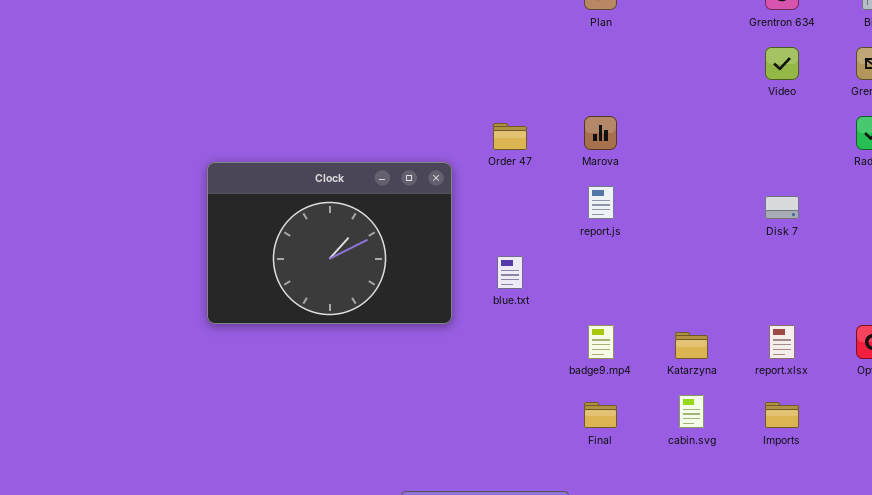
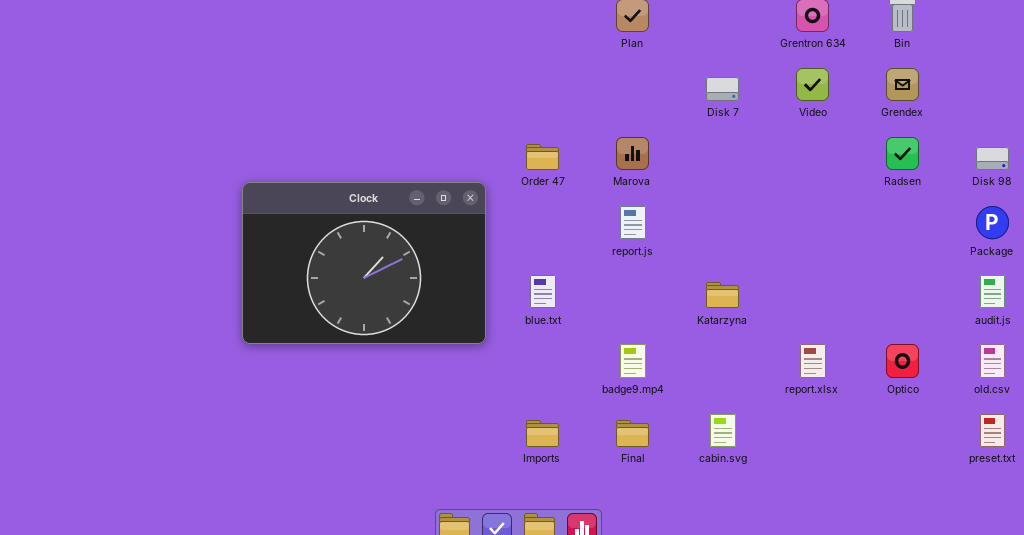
Disk 7: [765,196,799,219] -> [706,77,739,101], moved
Katarzyna: [675,332,708,359] -> [706,282,739,308], moved
Imports: [765,402,799,428] -> [526,420,559,447], moved

